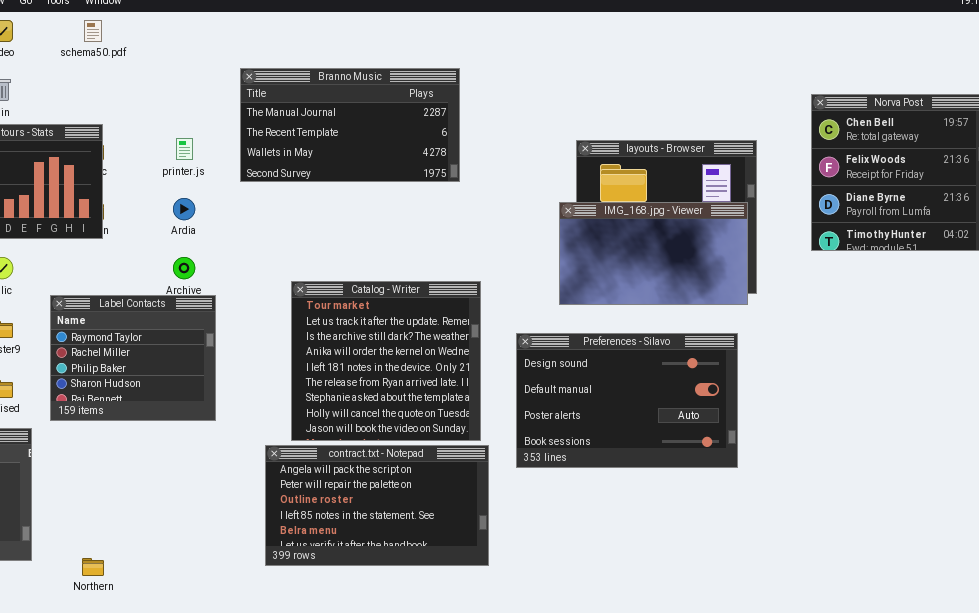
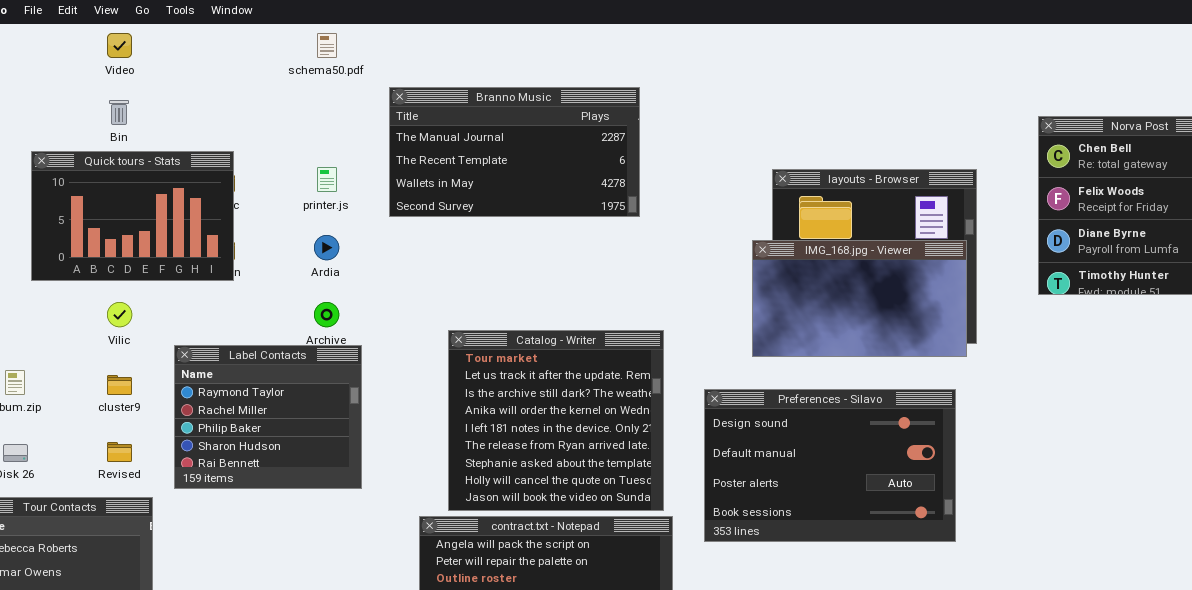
schema50.pdf: [84,20,102,42] -> [317,33,337,58], moved

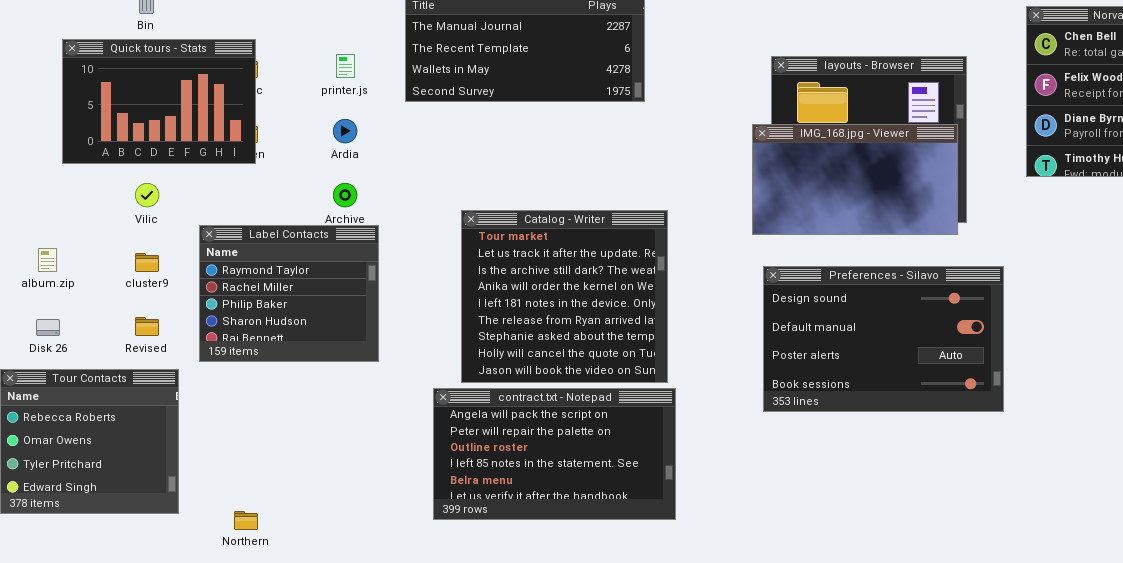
Preferences - Silavo: [704,389,956,542] -> [763,266,1004,412], moved

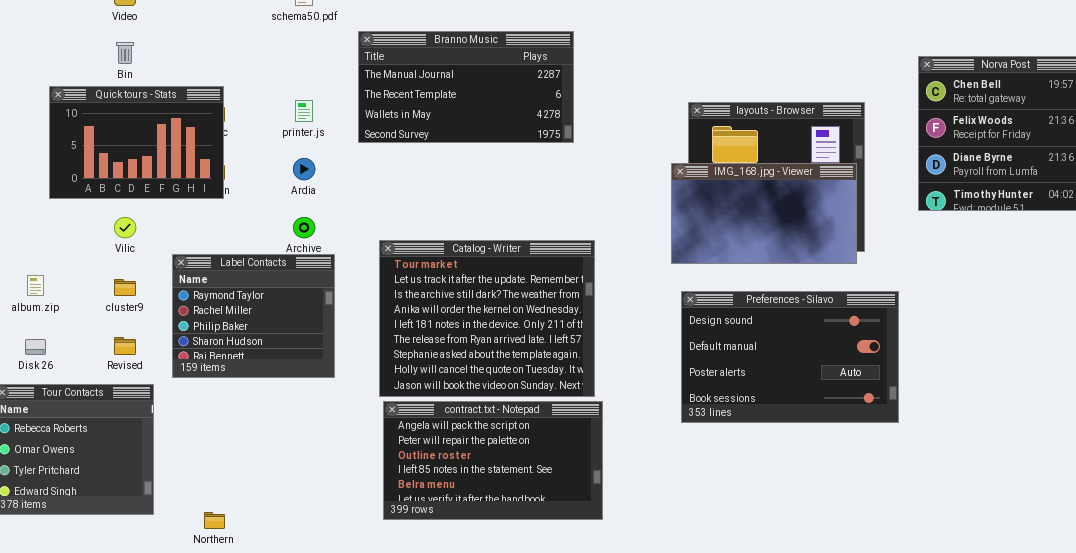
Catalog - Writer: [461,210,668,383] -> [379,240,595,397], resized

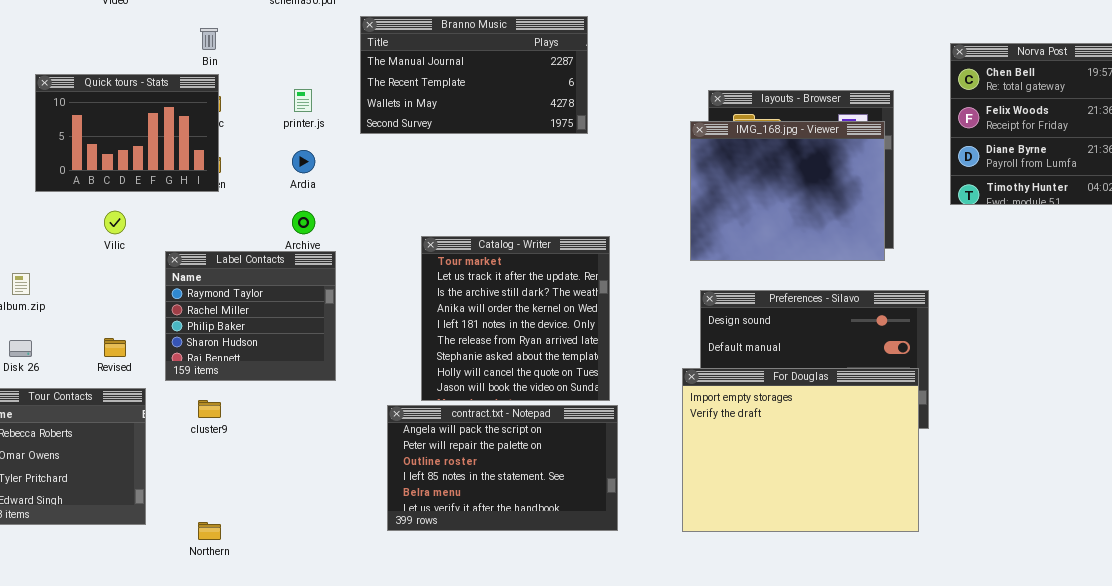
Bin: [116,42,134,64] -> [200,28,218,50], moved
IMG_168.jpg - Viewer: [671,163,857,264] -> [690,121,885,261], resized
Catalog - Writer: [379,240,595,397] -> [421,236,610,401], resized
cluster9: [114,279,136,296] -> [198,400,221,418], moved
For Douglas: none -> [682,368,919,532], opened

